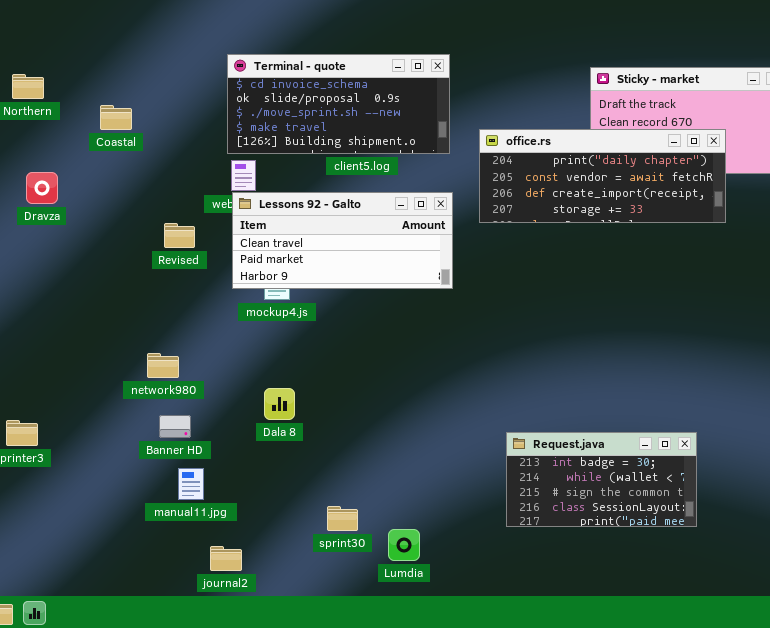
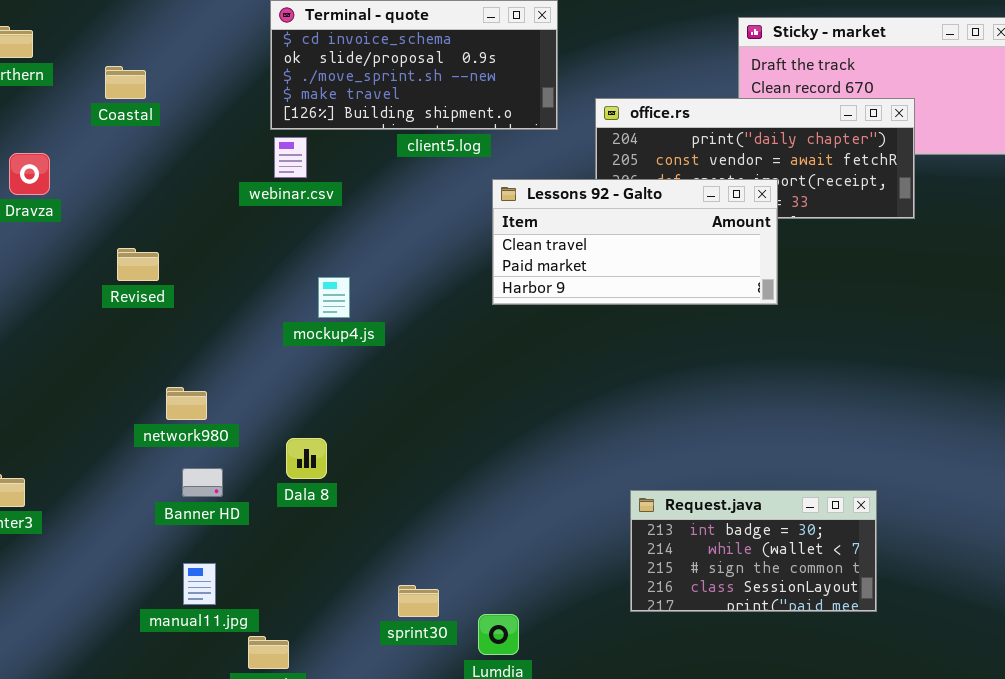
Lessons 92 - Galto: [232,192,453,289] -> [492,179,778,305], moved
Revised: [164,223,195,248] -> [117,248,159,281], moved
Dala 8: [264,388,295,420] -> [286,438,327,479], moved
manual11.jpg: [178,468,204,500] -> [183,563,216,605], moved

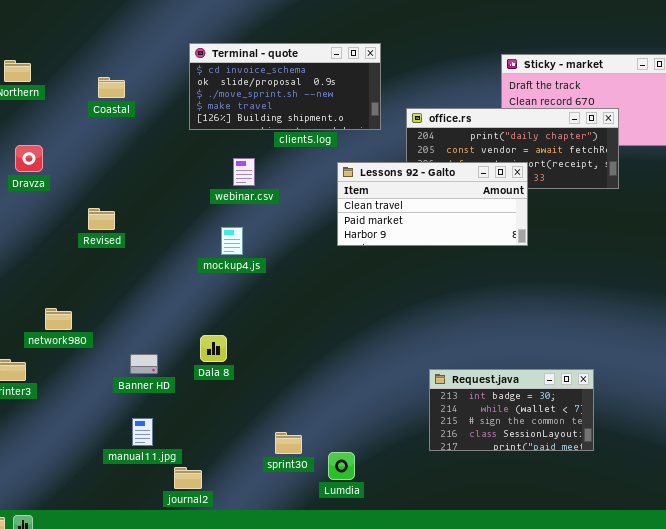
Coastal: [105,66,146,99] -> [98,77,125,98], moved
webinar.csv: [274,137,307,178] -> [233,158,255,186], moved
network980: [166,387,207,420] -> [45,308,72,330], moved

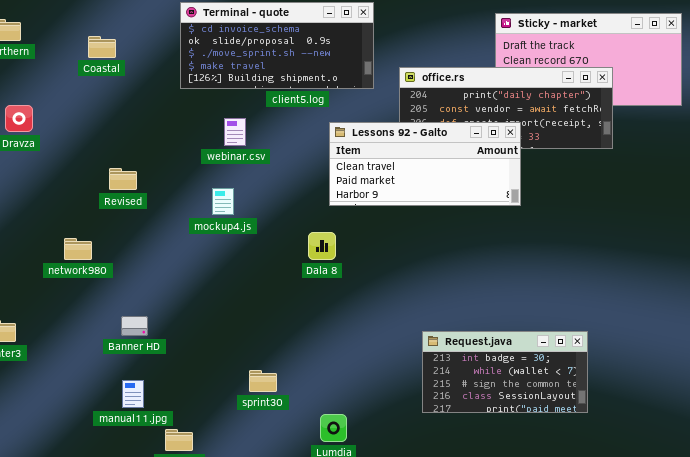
Revised: [88,208,115,230] -> [109,168,137,190], moved
network980: [45,308,72,330] -> [64,238,92,260], moved
Dala 8: [200,335,227,362] -> [308,232,336,260], moved
sprint30: [275,432,302,454] -> [249,370,277,392], moved

